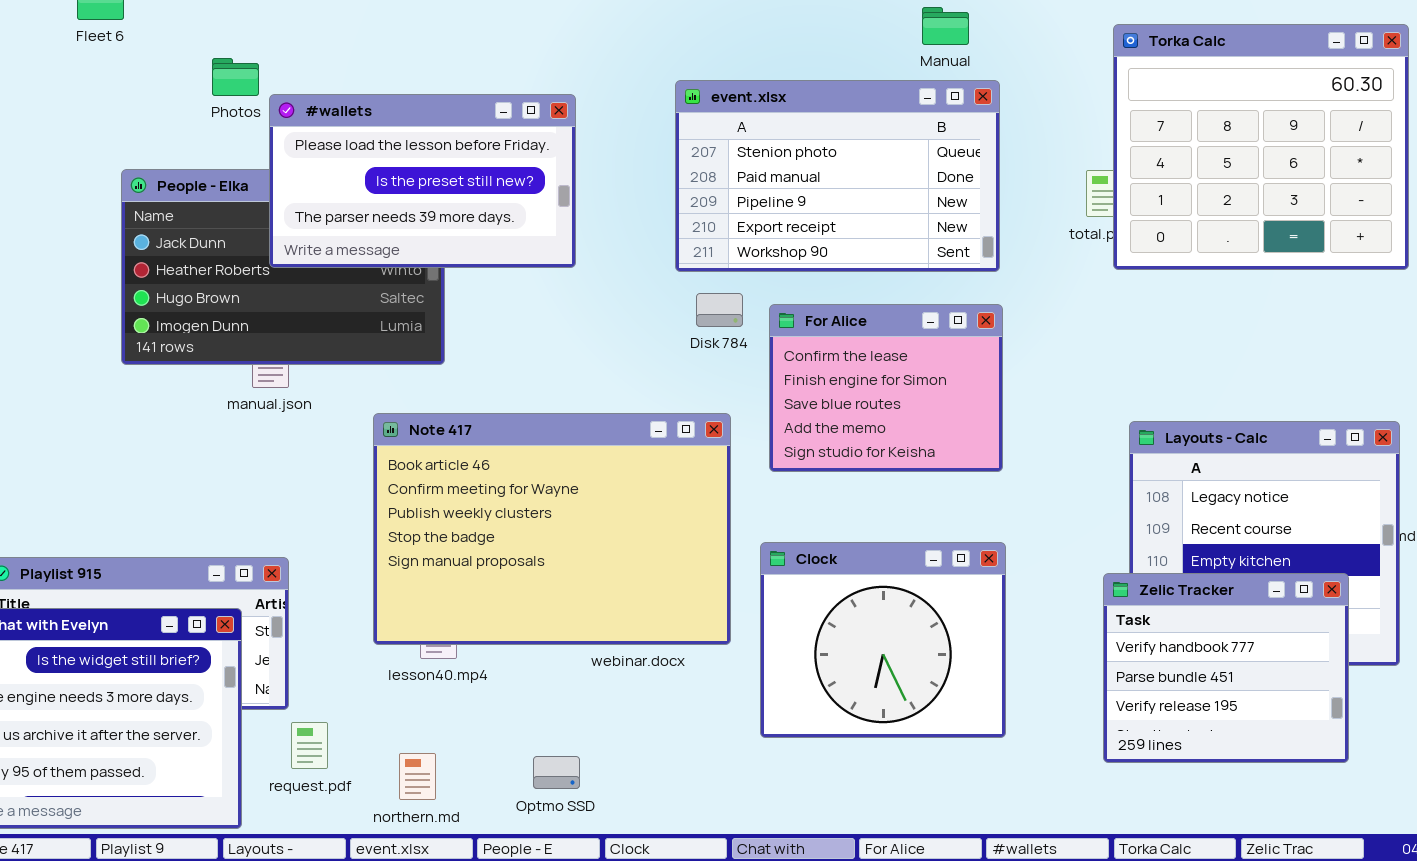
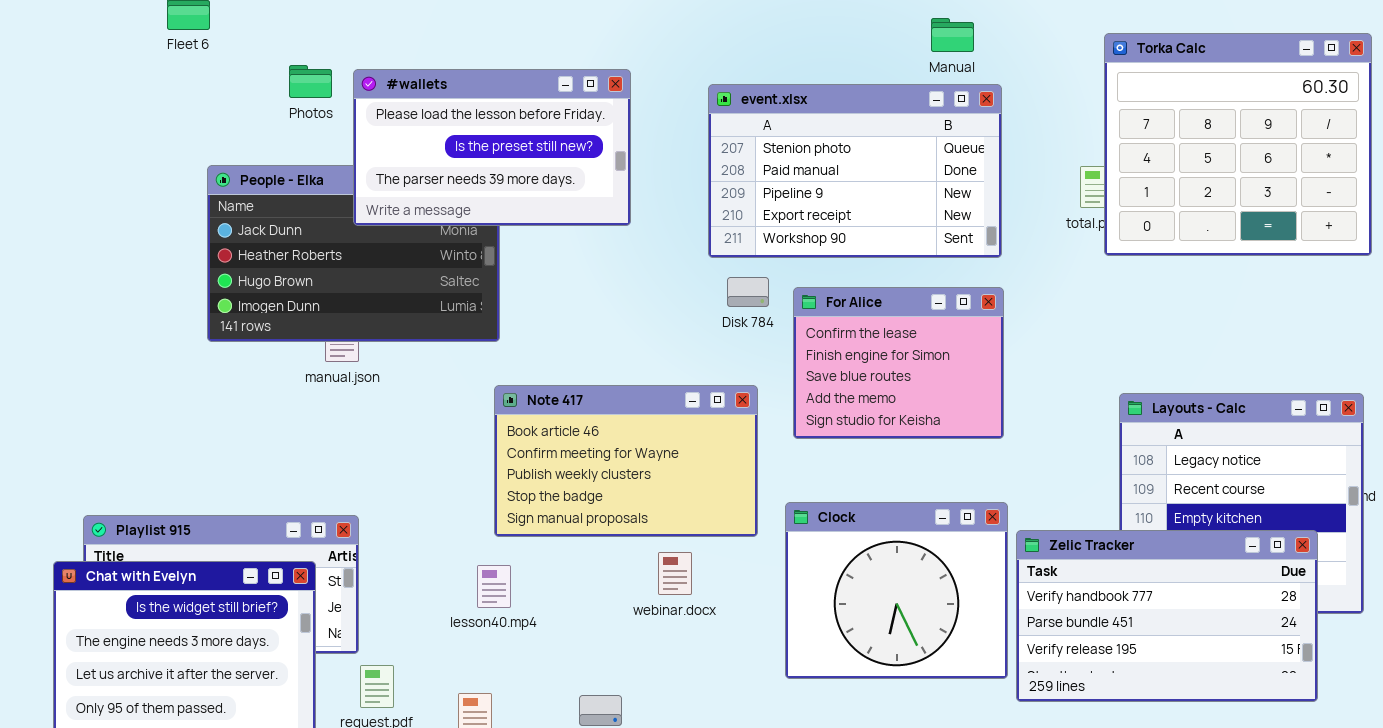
#wallets: [269,94,576,268] -> [353,69,631,226], moved
Note 417: [373,413,731,645] -> [494,385,758,537], resized
Zelic Tracker: [1103,573,1349,763] -> [1016,530,1318,702], resized

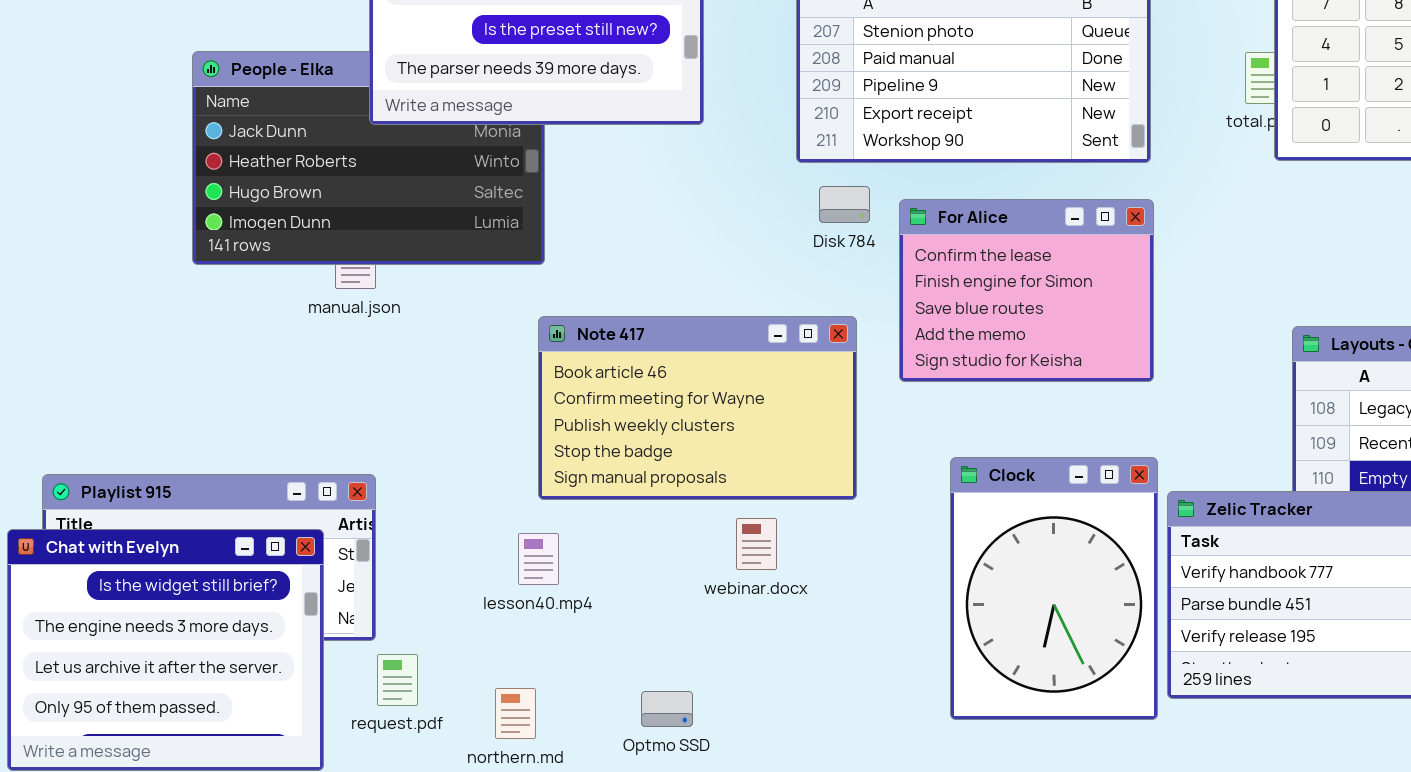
Clock: [785,502,1008,679] -> [950,457,1158,720], resized

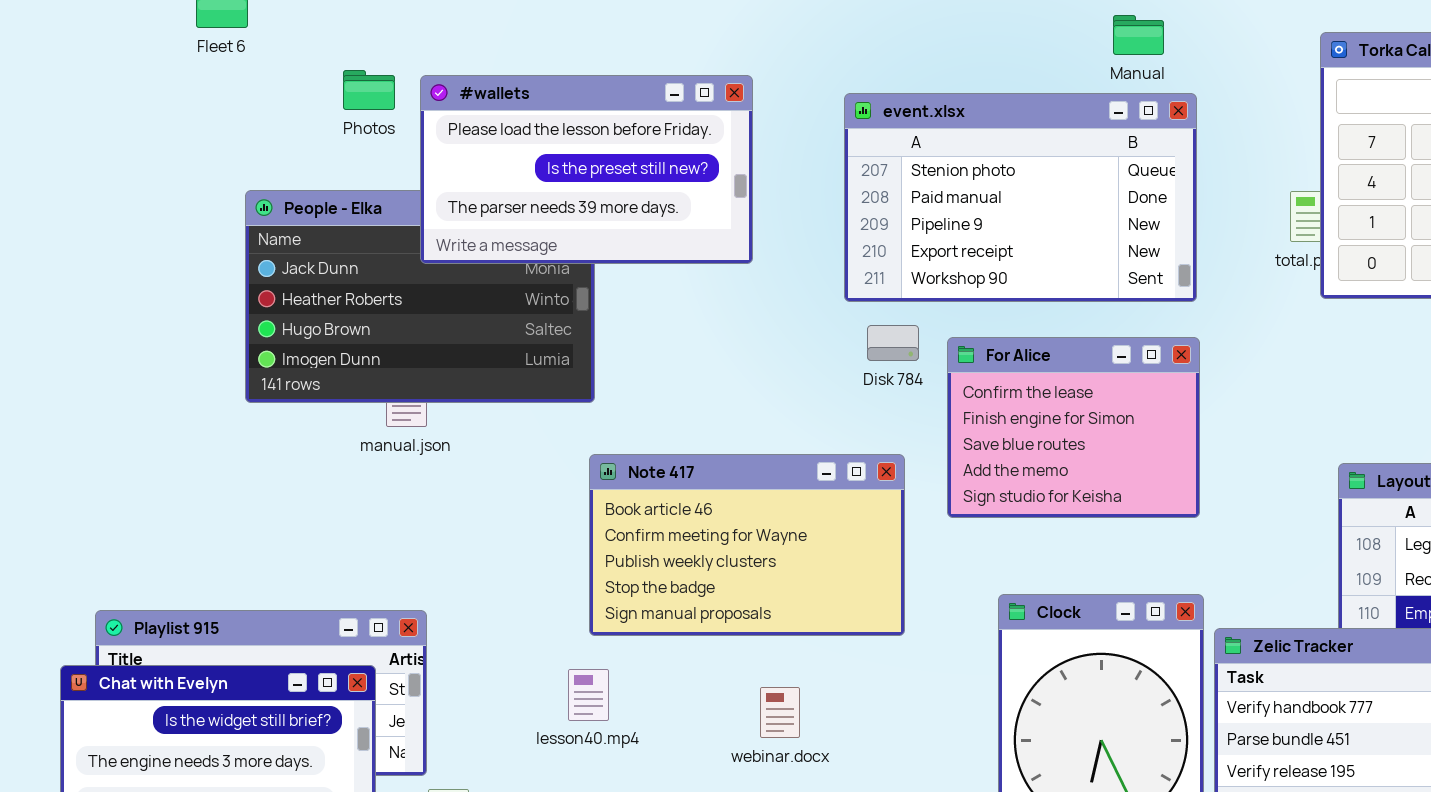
webinar.docx: [736,518,777,570] -> [760,687,800,738], moved

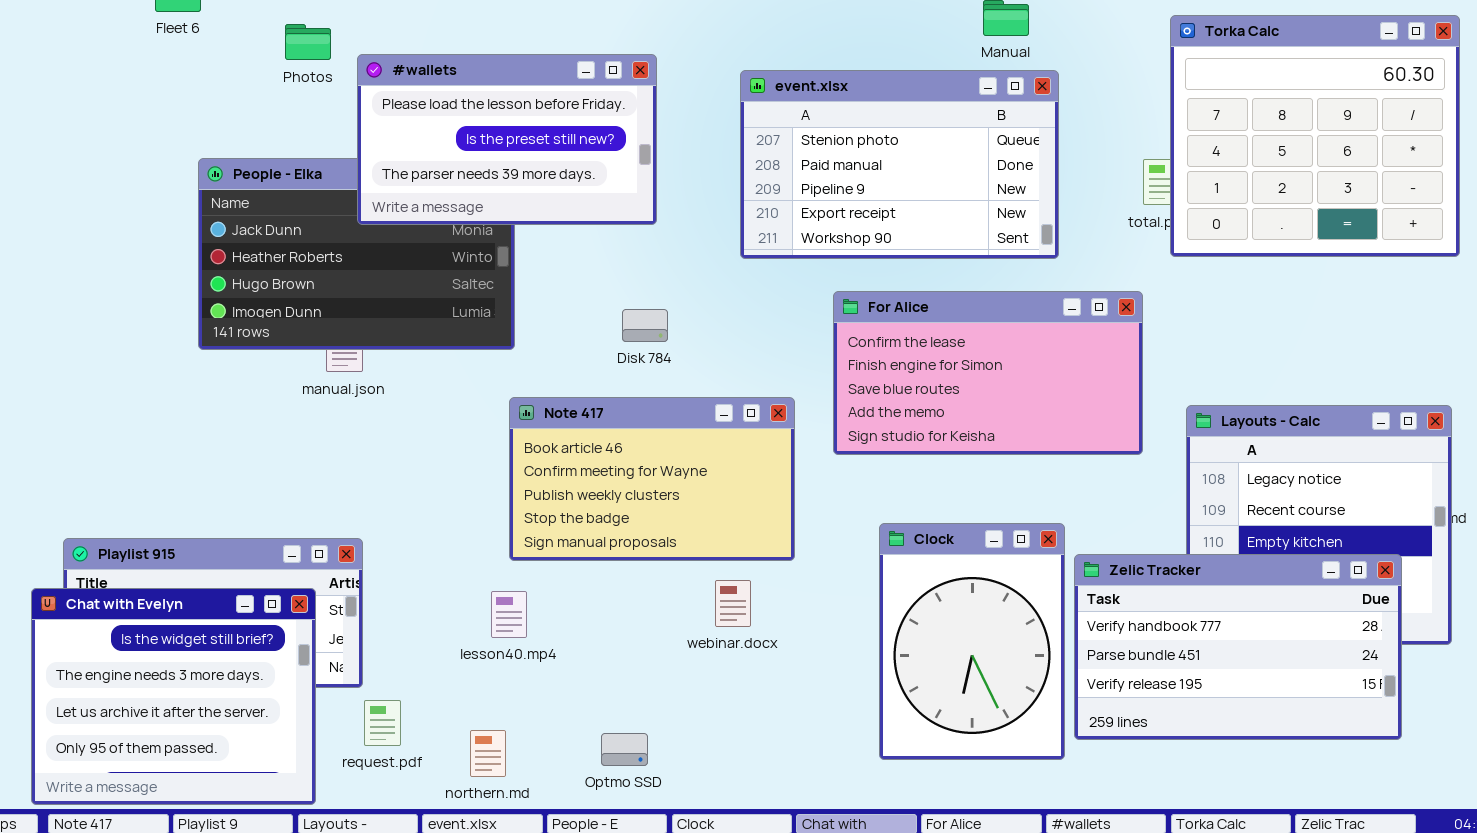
Photos: [343,70,395,110] -> [285,24,331,60], moved
Disk 784: [867,325,919,361] -> [622,309,668,342], moved
For Alice: [947,337,1200,518] -> [833,291,1143,455], resized
webinar.docx: [760,687,800,738] -> [715,580,751,627], moved

